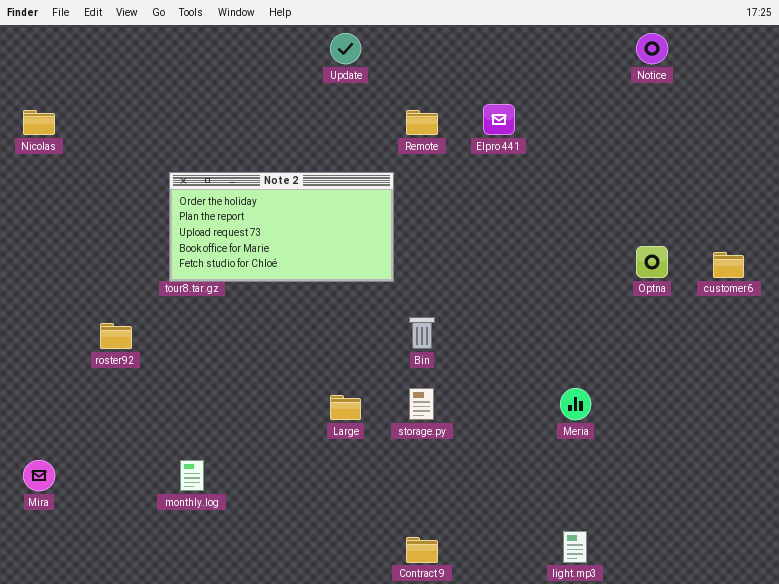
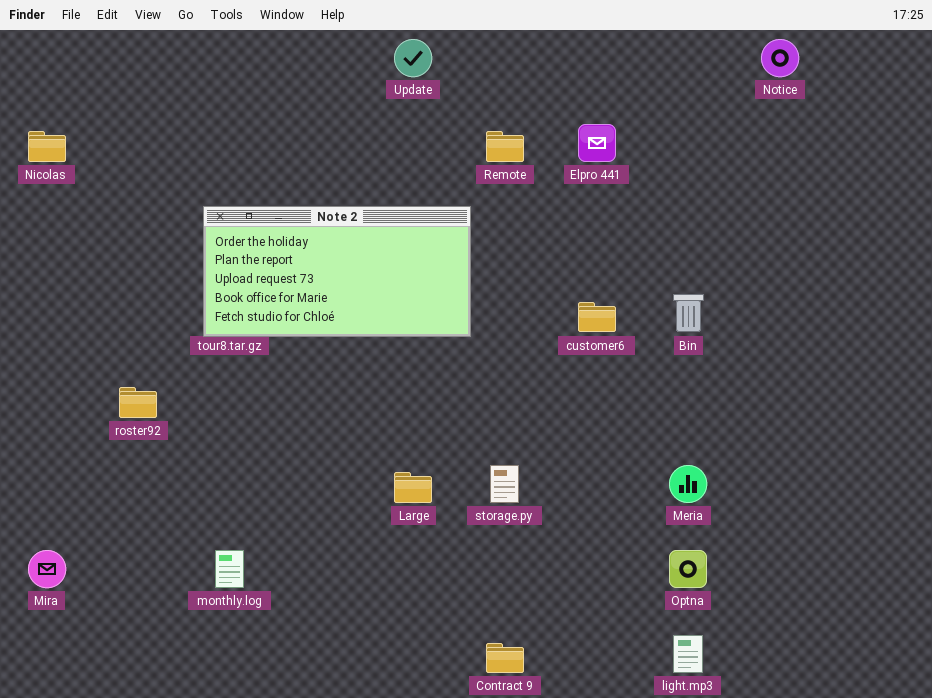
Optna: [636,246,668,278] -> [669,550,707,588], moved
customer6: [713,252,744,278] -> [578,302,616,332], moved
Bin: [409,317,435,349] -> [673,294,704,332], moved

